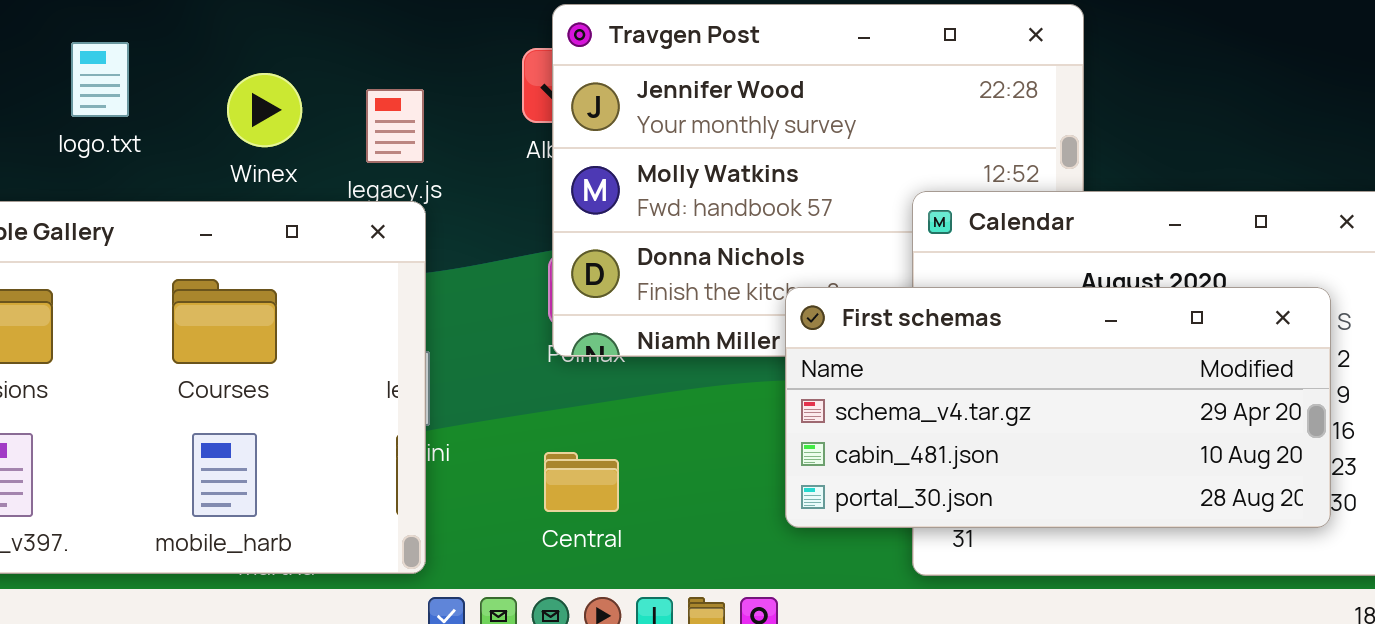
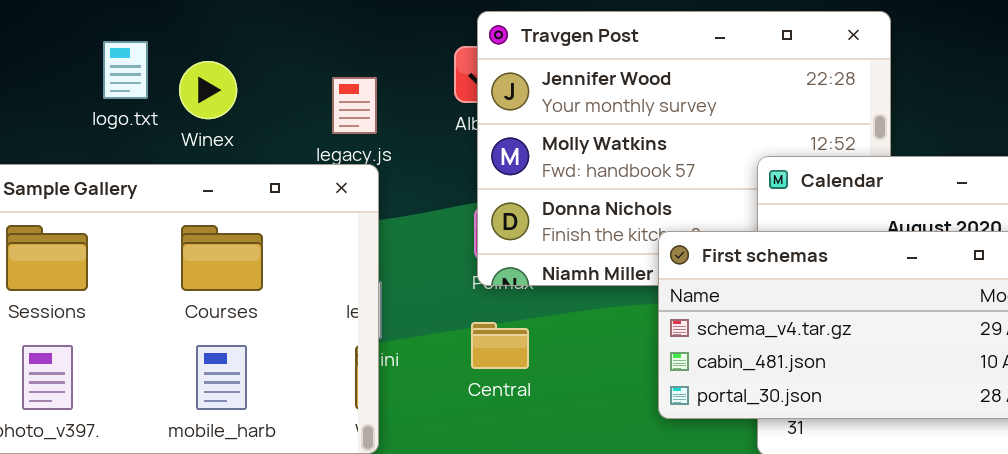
Winex: [227,73,302,147] -> [179,61,237,119], moved
Central: [544,452,619,512] -> [471,322,529,369], moved

